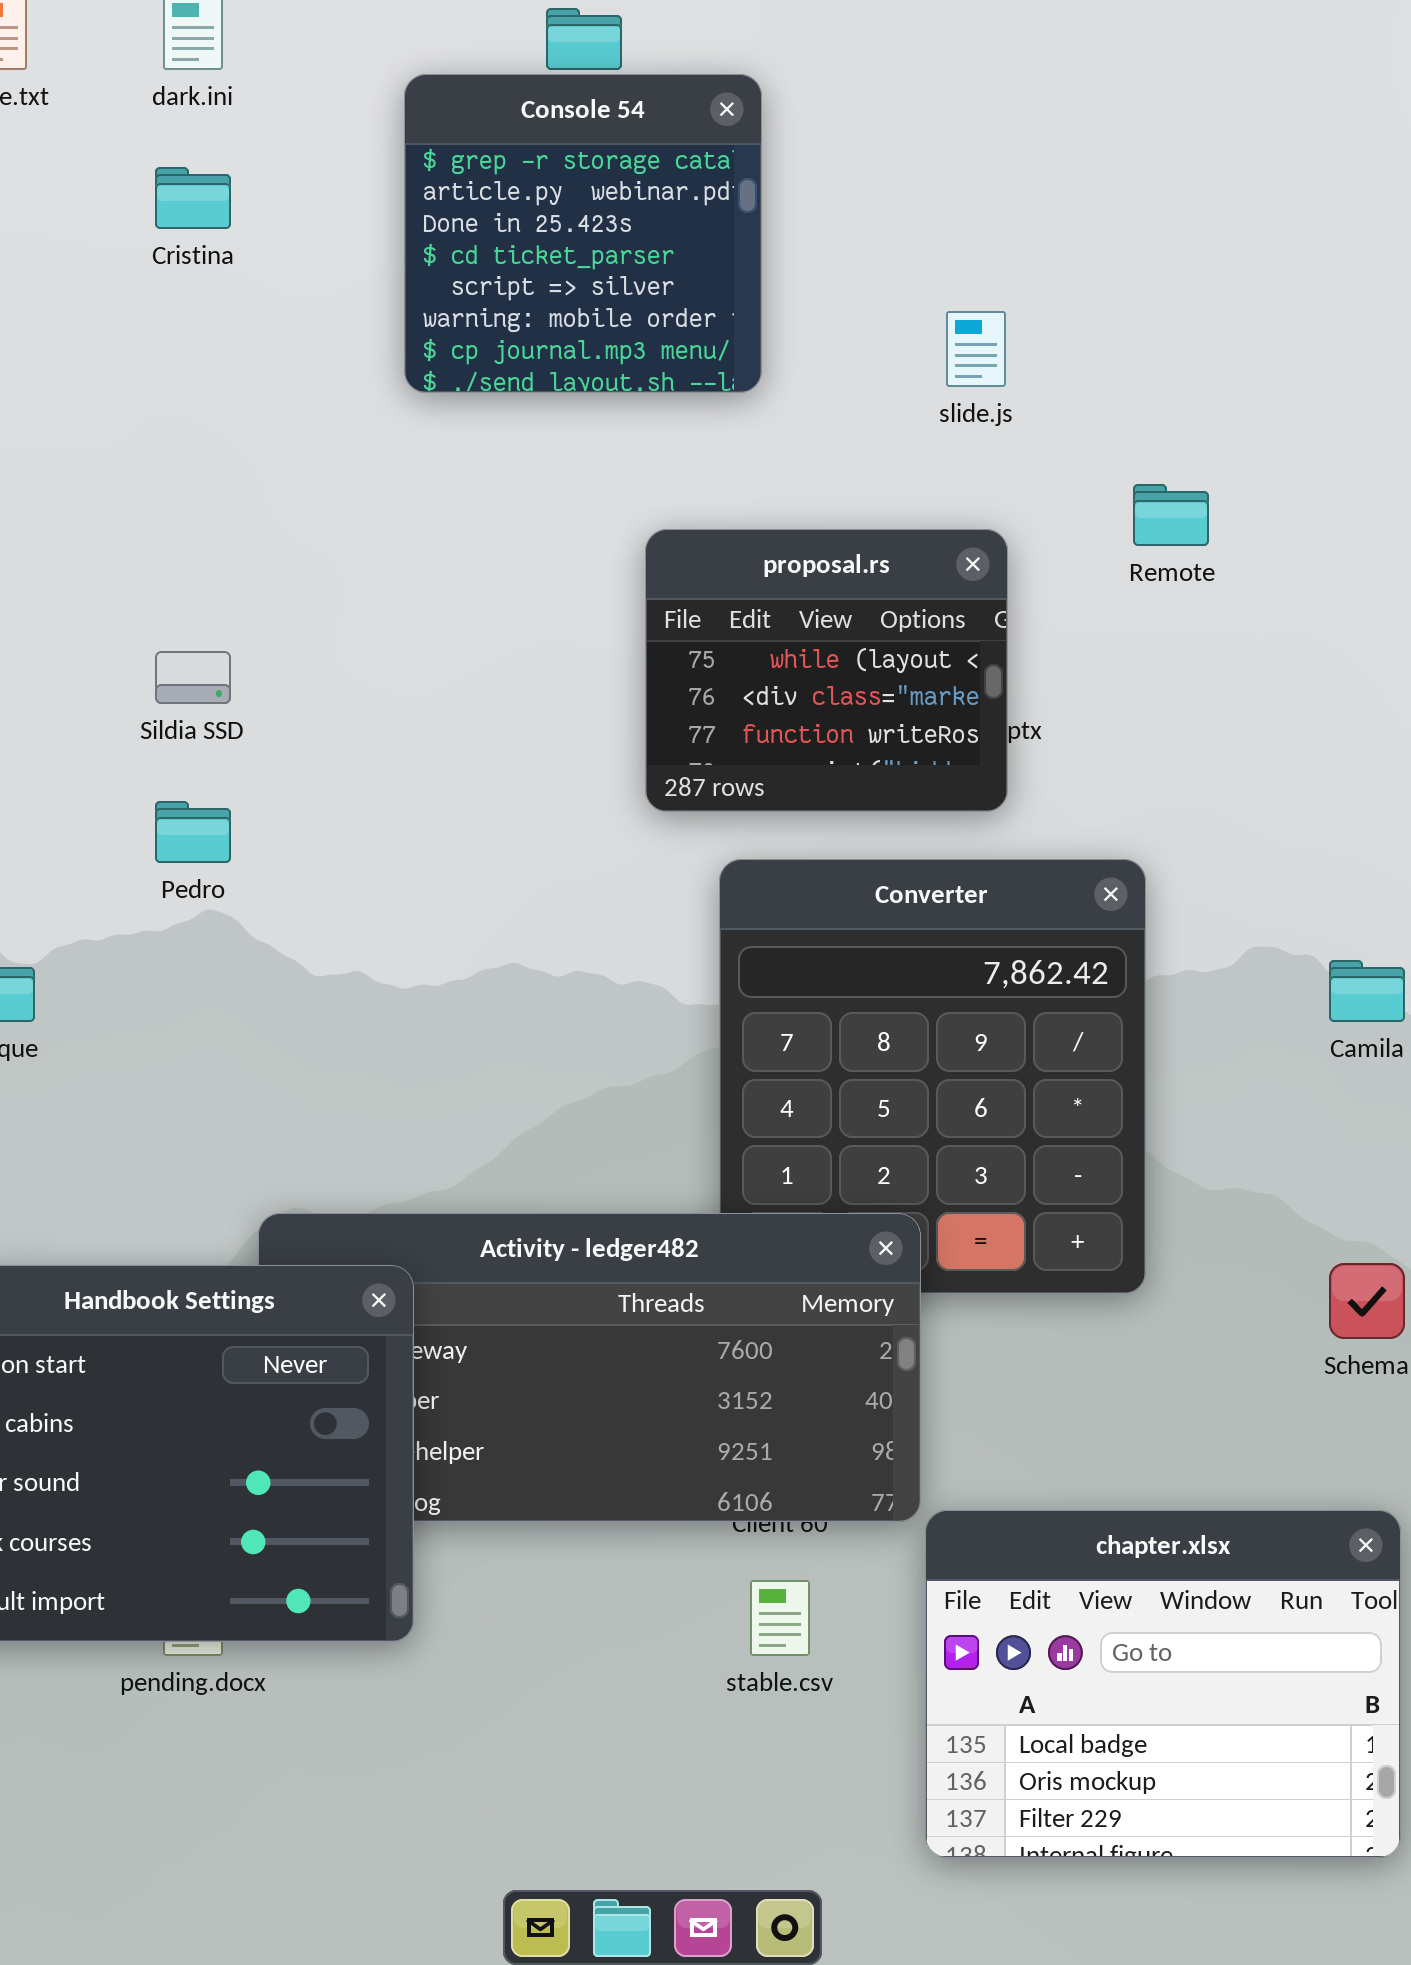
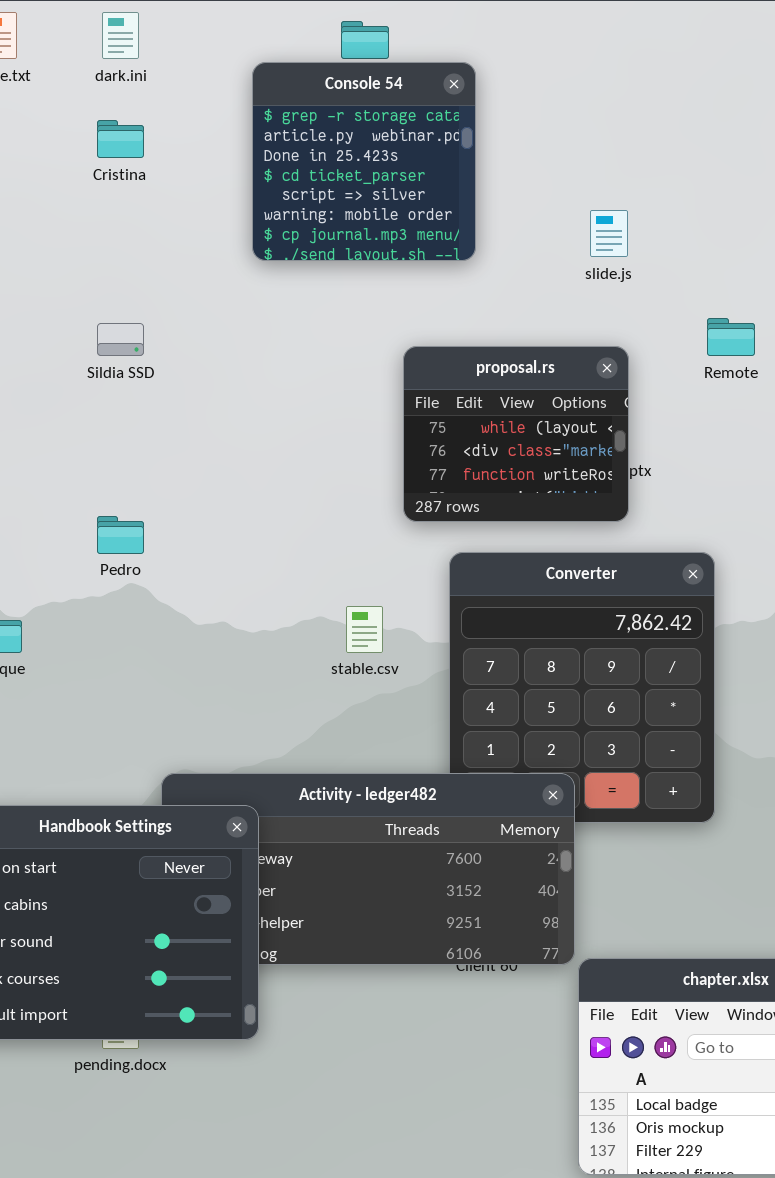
Sildia SSD: [155,651,231,704] -> [97,323,144,356], moved
stable.csv: [750,1580,810,1656] -> [346,606,383,653], moved

